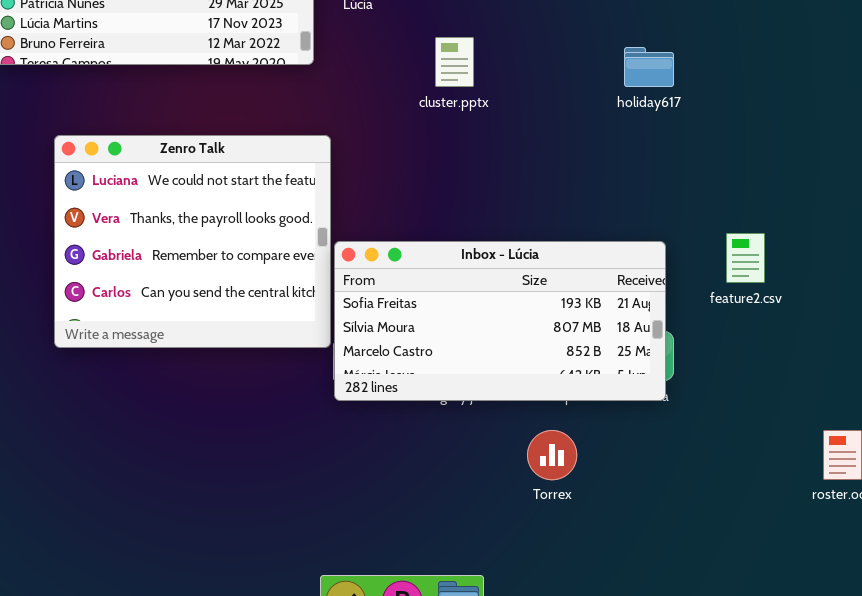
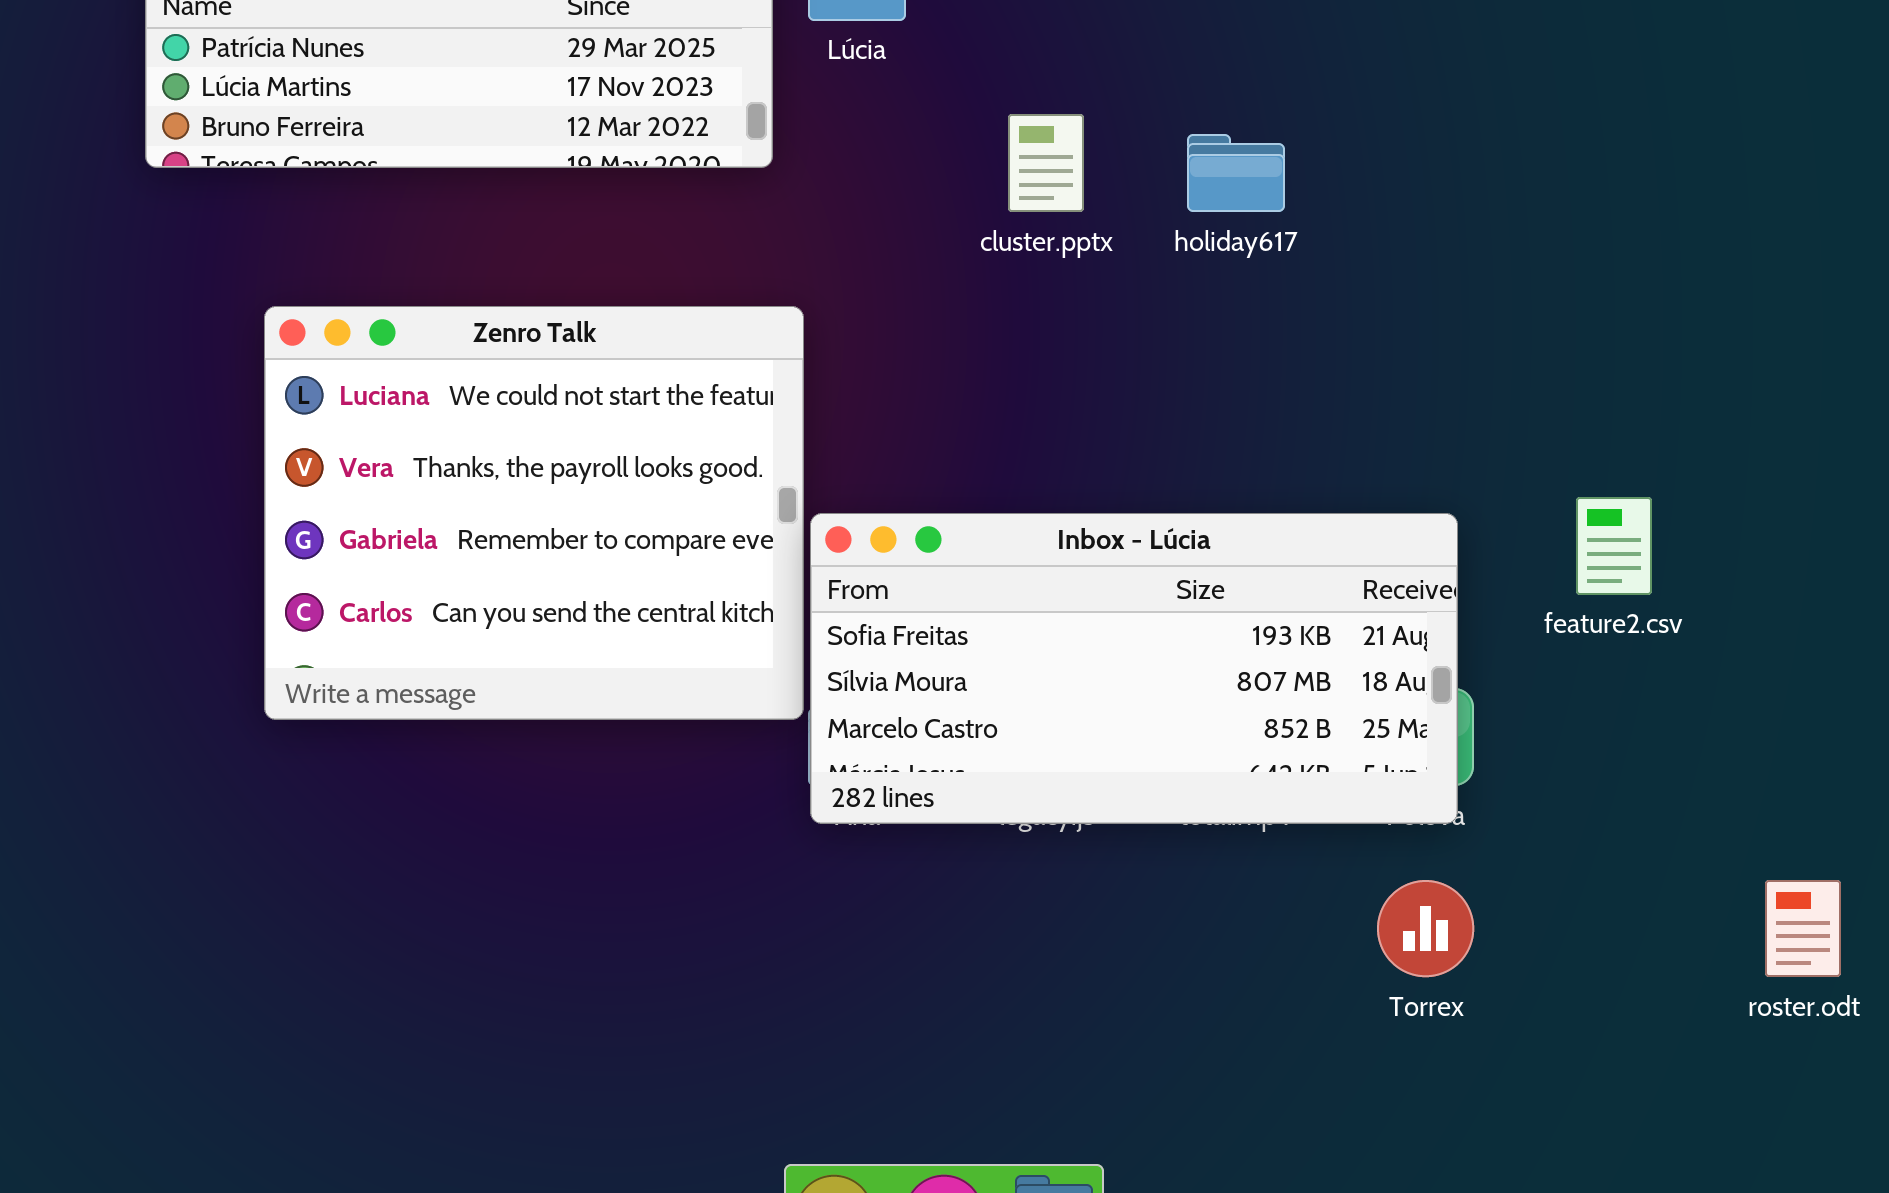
holiday617: [624,47,674,87] -> [1187,134,1285,212], moved
Torrex: [527,430,577,480] -> [1377,880,1474,977], moved

